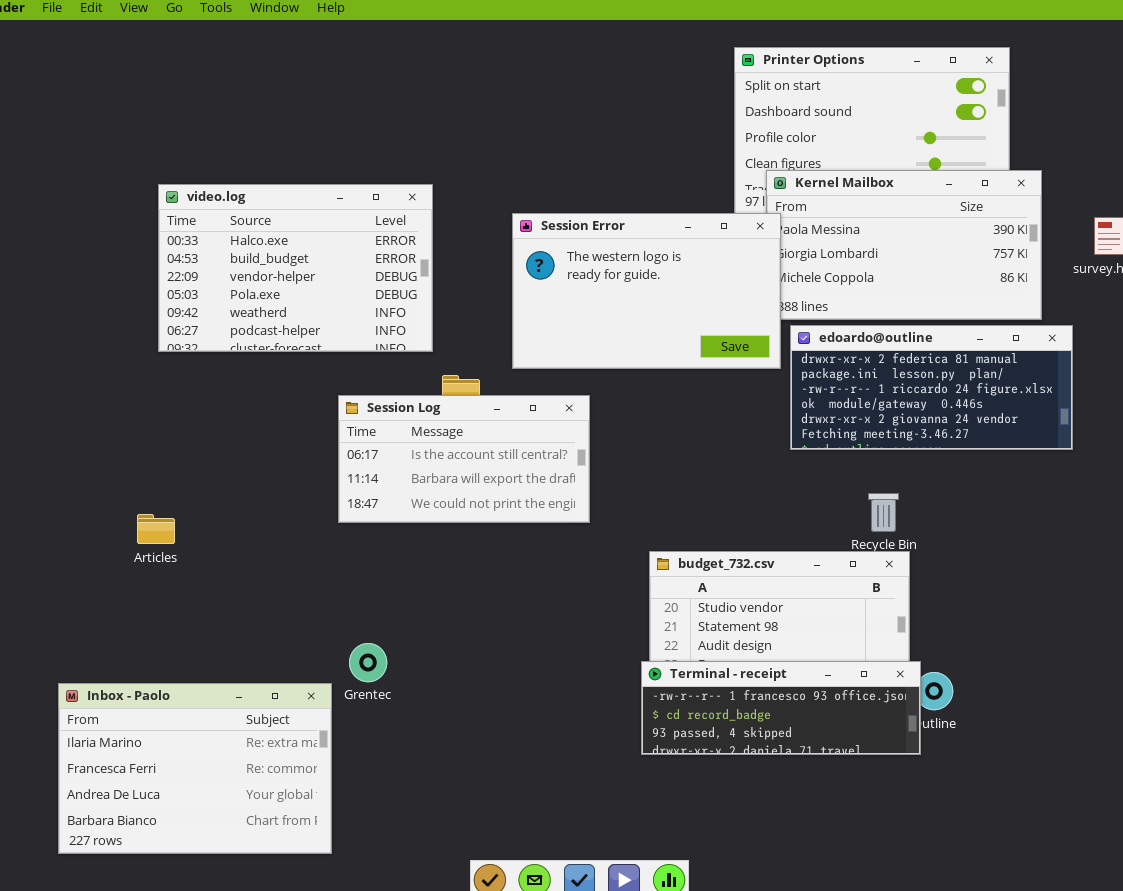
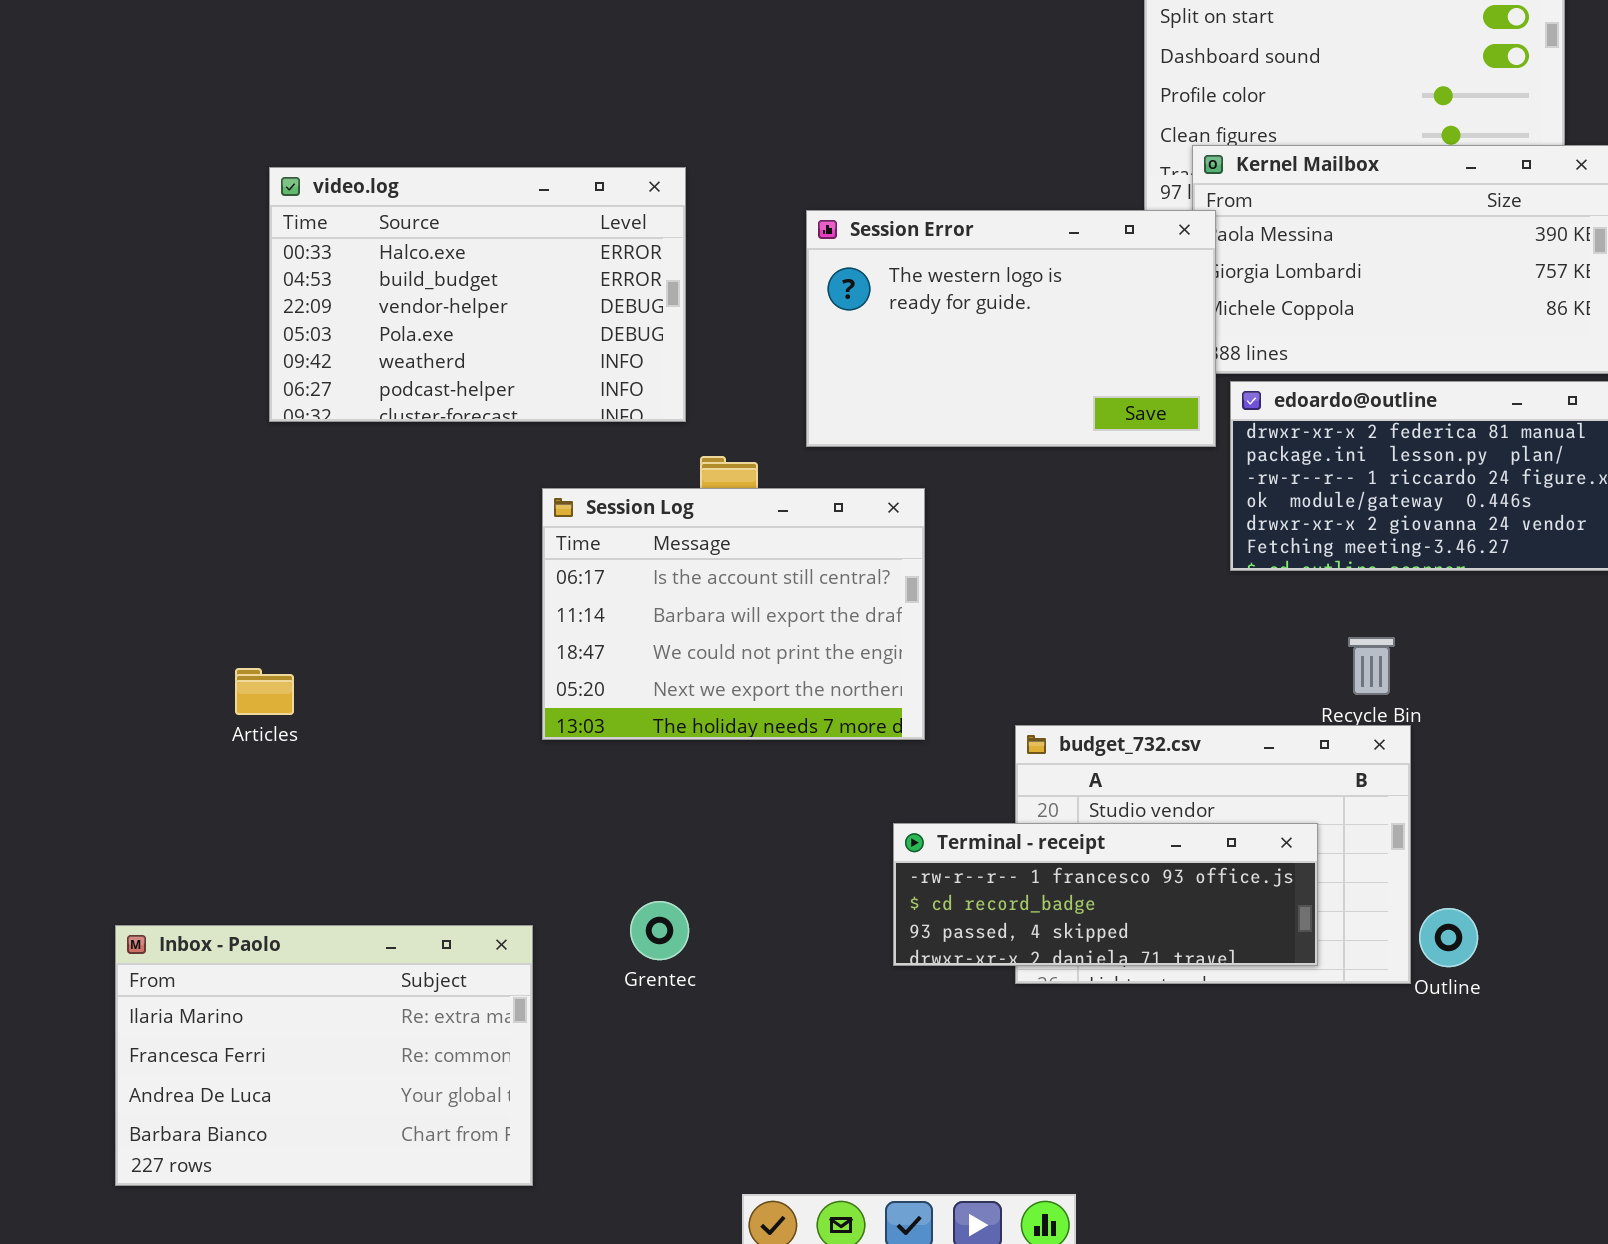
Session Log: [338,395,590,523] -> [542,488,925,740], resized
Grentec: [349,643,387,682] -> [630,901,689,960], moved
Terminal - receipt: [641,661,921,755] -> [893,823,1318,966], moved

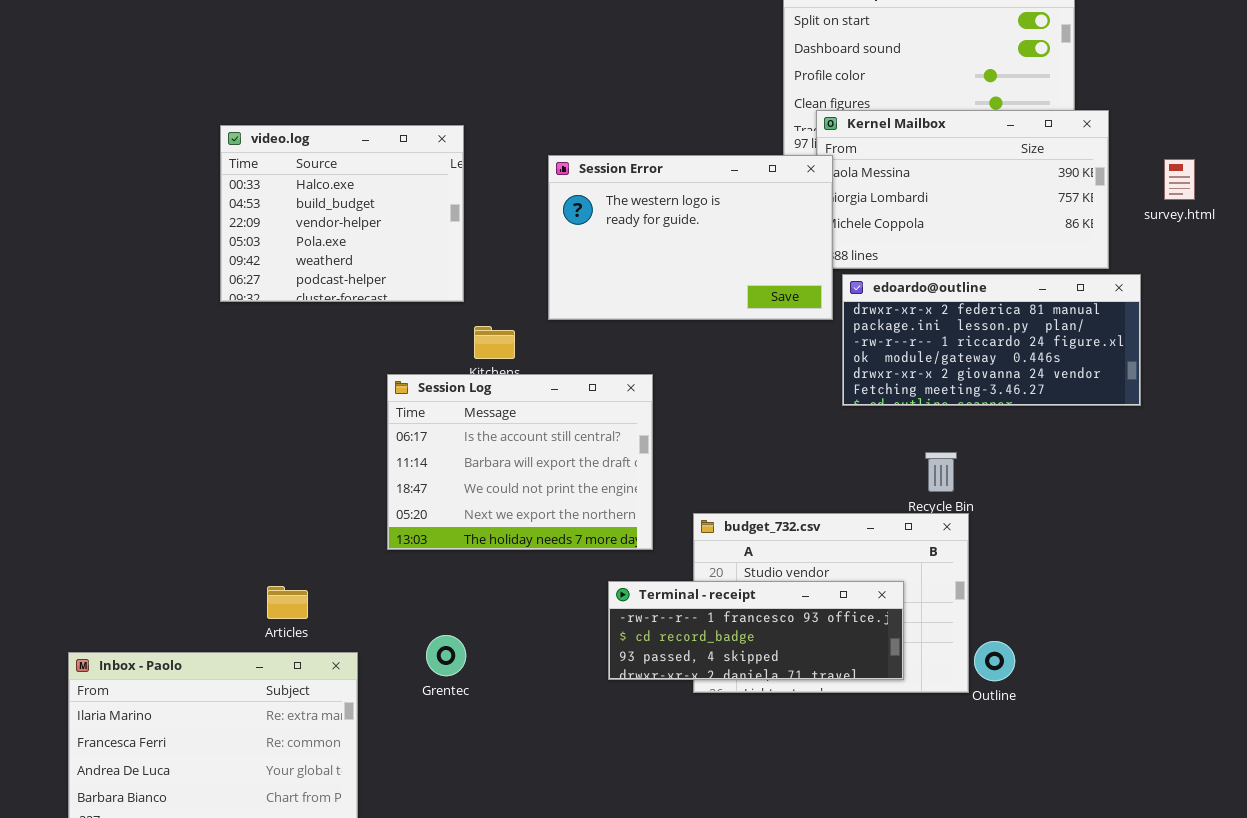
video.log: [269,167,686,422] -> [220,125,464,302], resized
Session Log: [542,488,925,740] -> [387,374,653,550], moved
Articles: [235,668,294,715] -> [267,586,308,619], moved

